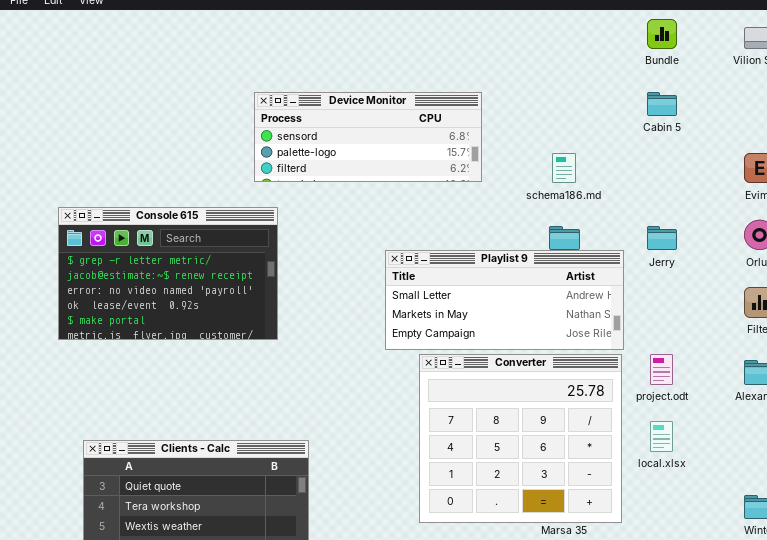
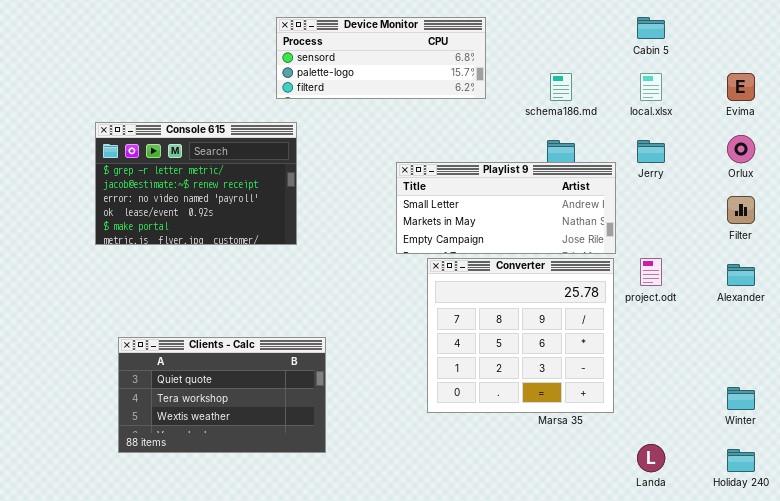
local.xlsx: [650,421,673,452] -> [640,73,662,101], moved

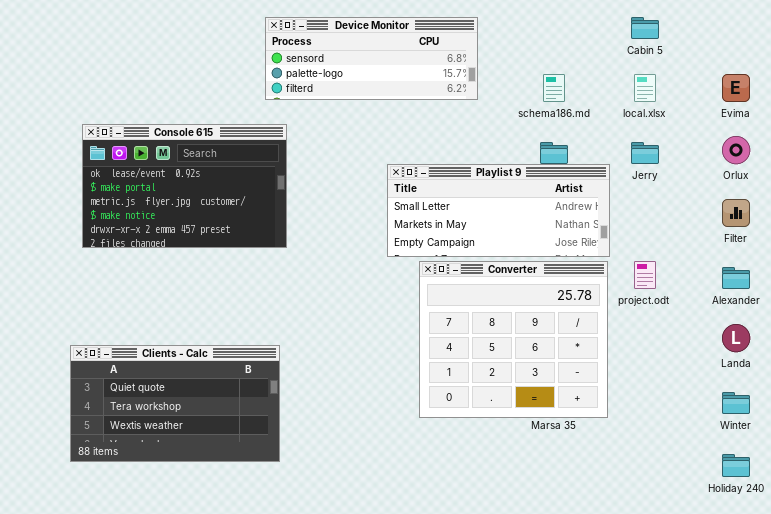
Console 615: [95,122,297,245] -> [82,124,287,248], scrolled down 3 rows
Clients - Calc: [118,337,326,453] -> [70,345,280,462], moved
Landa: [637,444,665,472] -> [722,324,750,352], moved

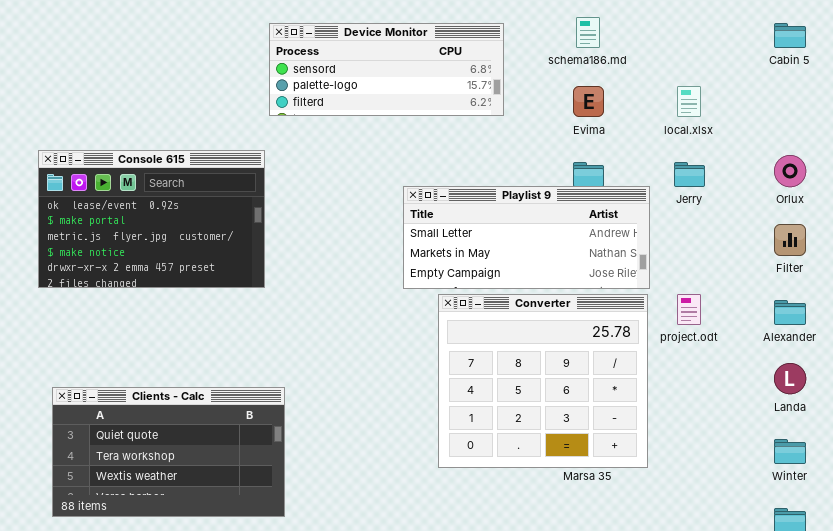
Cabin 5: [631,17,659,39] -> [774,23,806,48], moved
schema186.md: [543,74,565,102] -> [576,17,600,48], moved
Evima: [722,74,750,102] -> [573,86,604,117], moved
Console 615: [82,124,287,248] -> [38,150,265,288], moved

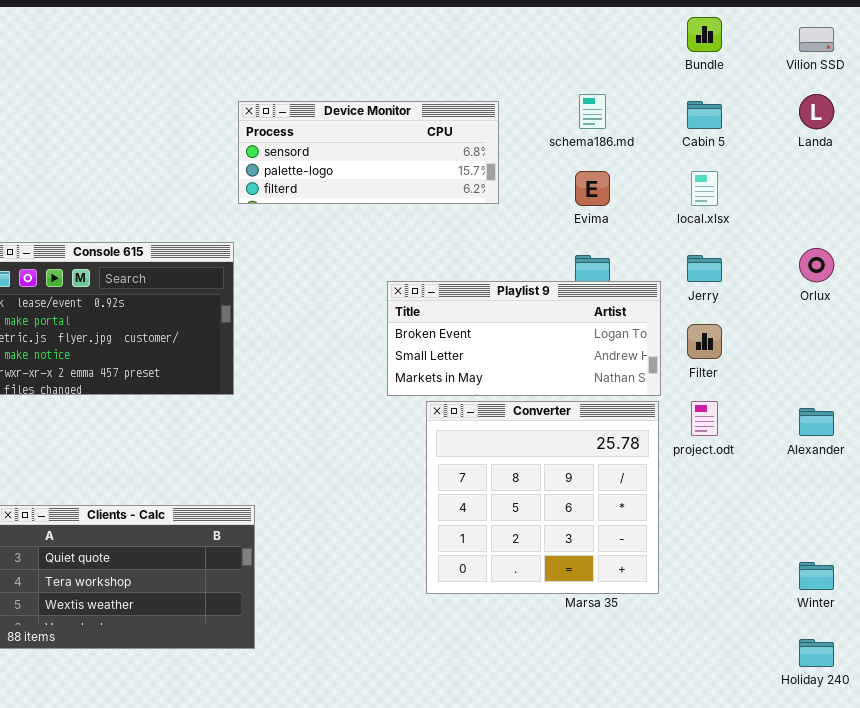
Cabin 5: [774,23,806,48] -> [687,101,722,129], moved
Playlist 9: [403,186,650,289] -> [387,281,661,396], scrolled up 1 row
Filter: [774,224,806,256] -> [687,324,722,359], moved
Landa: [774,363,806,394] -> [799,94,834,129], moved

